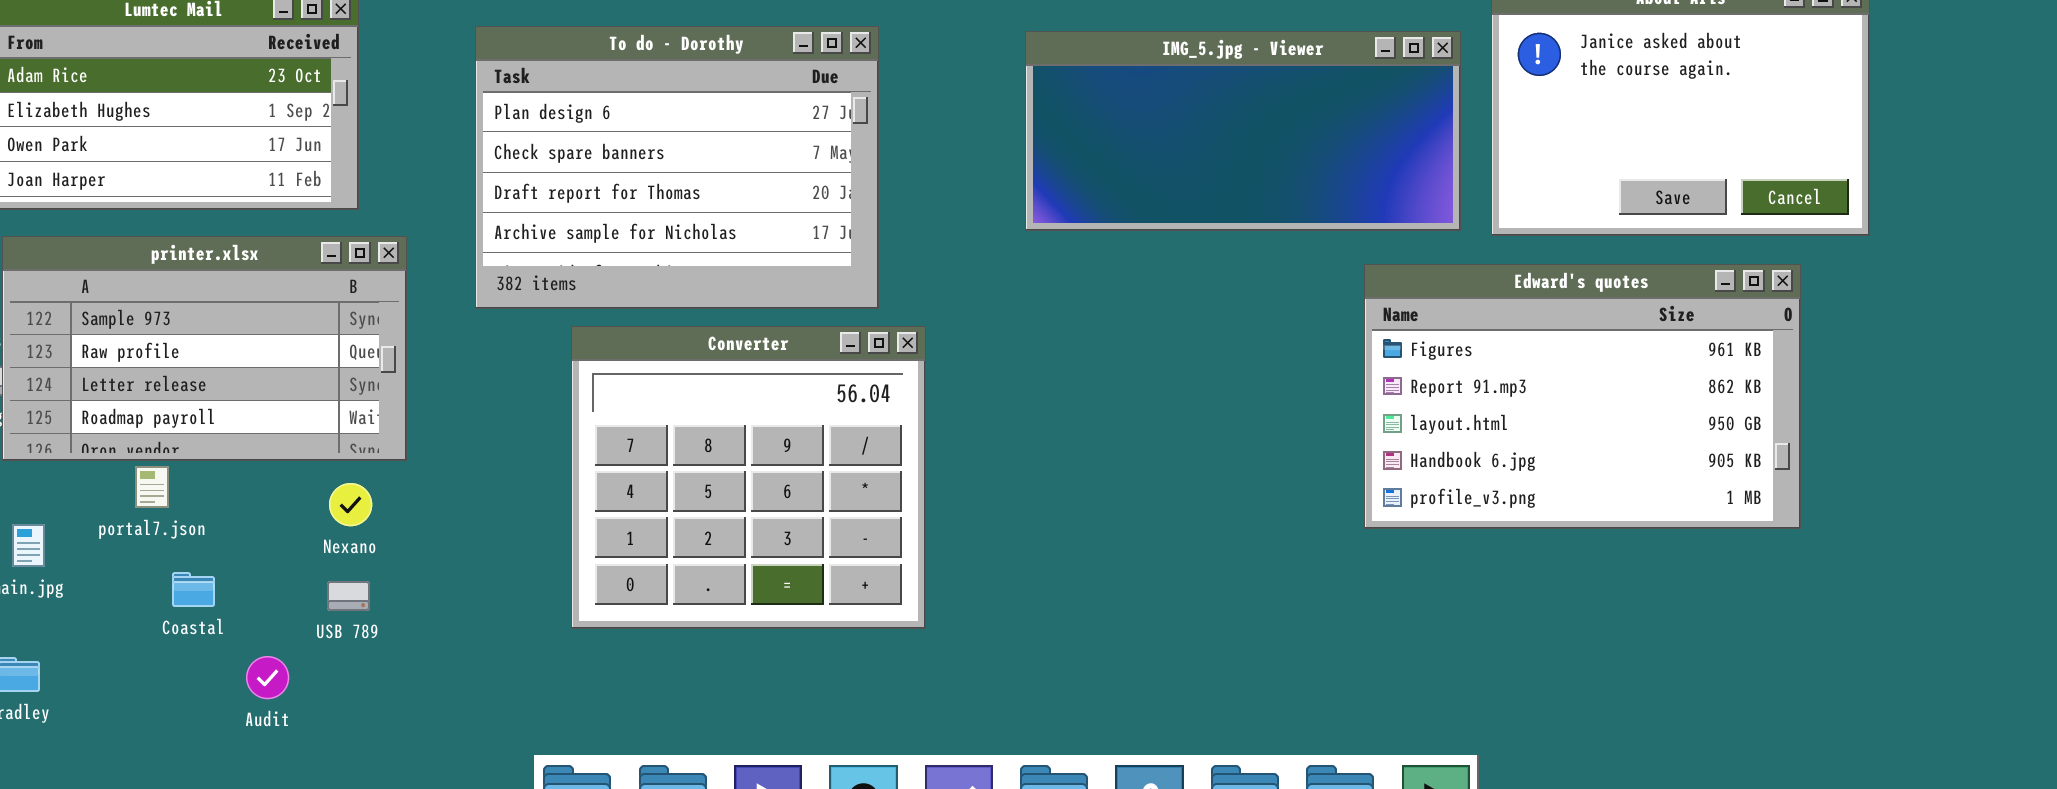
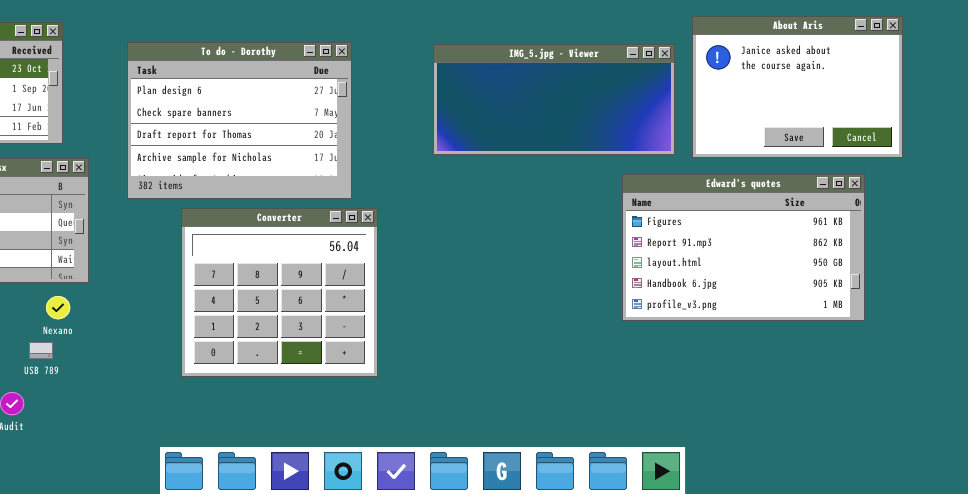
USB 789: [327,581,370,611] -> [29,342,53,359], moved

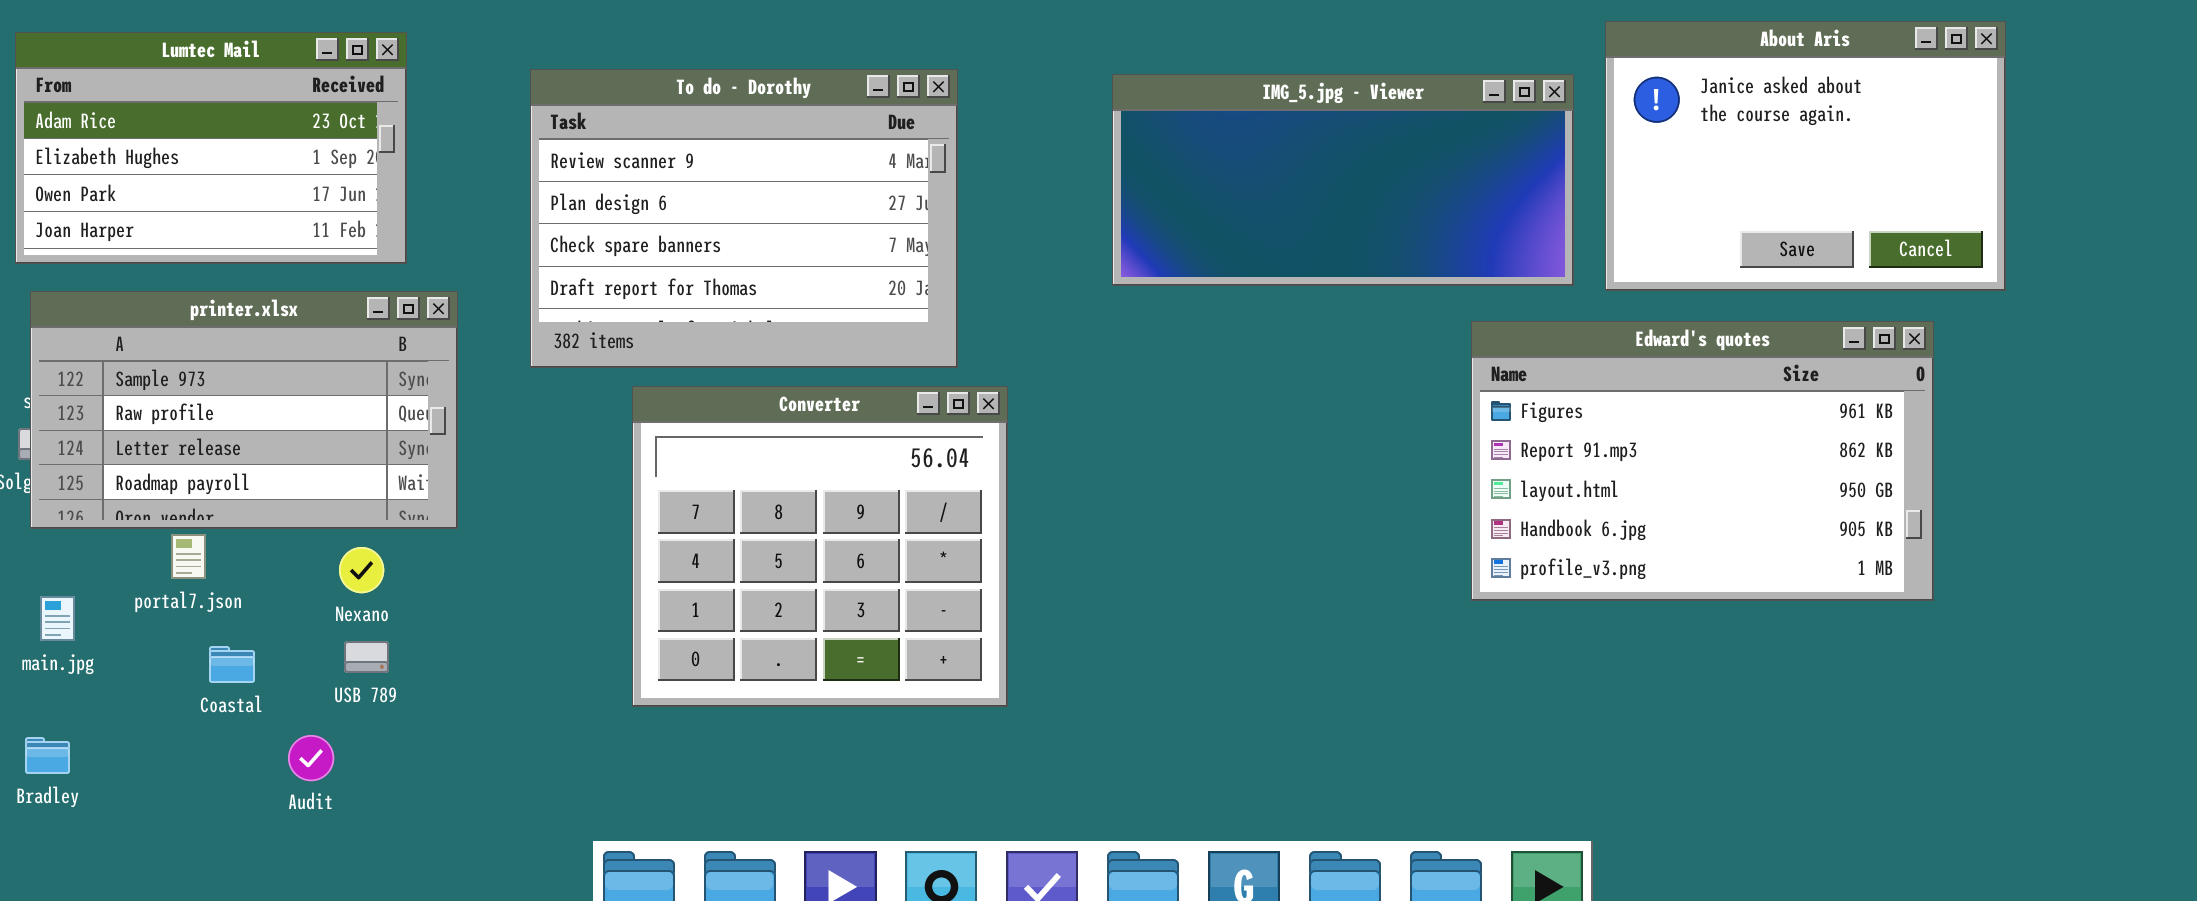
To do - Dorothy: [127,42,352,199] -> [530,69,958,368], scrolled up 1 row
Nexano: [46,296,70,319] -> [339,547,384,593], moved

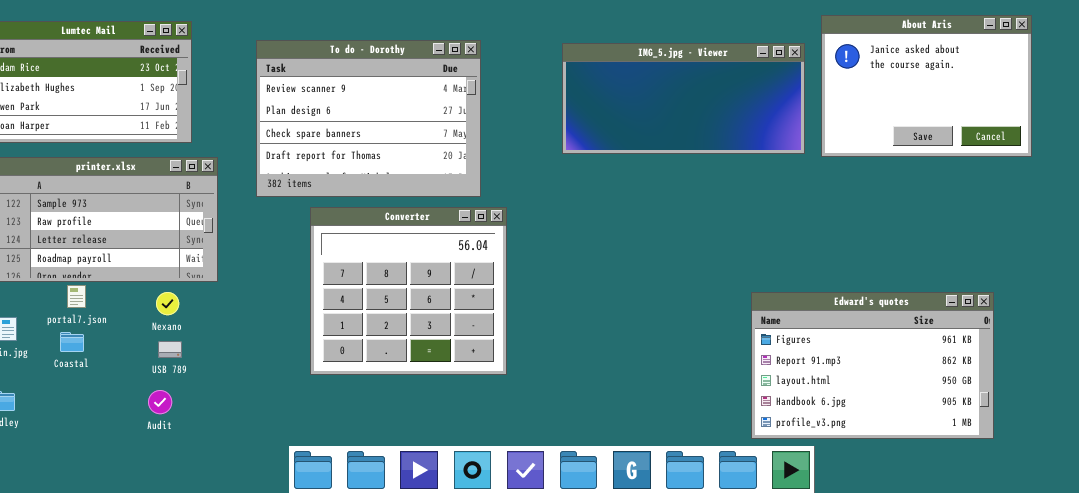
Edward's quotes: [1471,321,1934,601] -> [751,292,994,439], moved
Coastal: [209,646,255,683] -> [60,332,84,352], moved
Audit: [288,735,334,781] -> [148,390,172,414], moved

